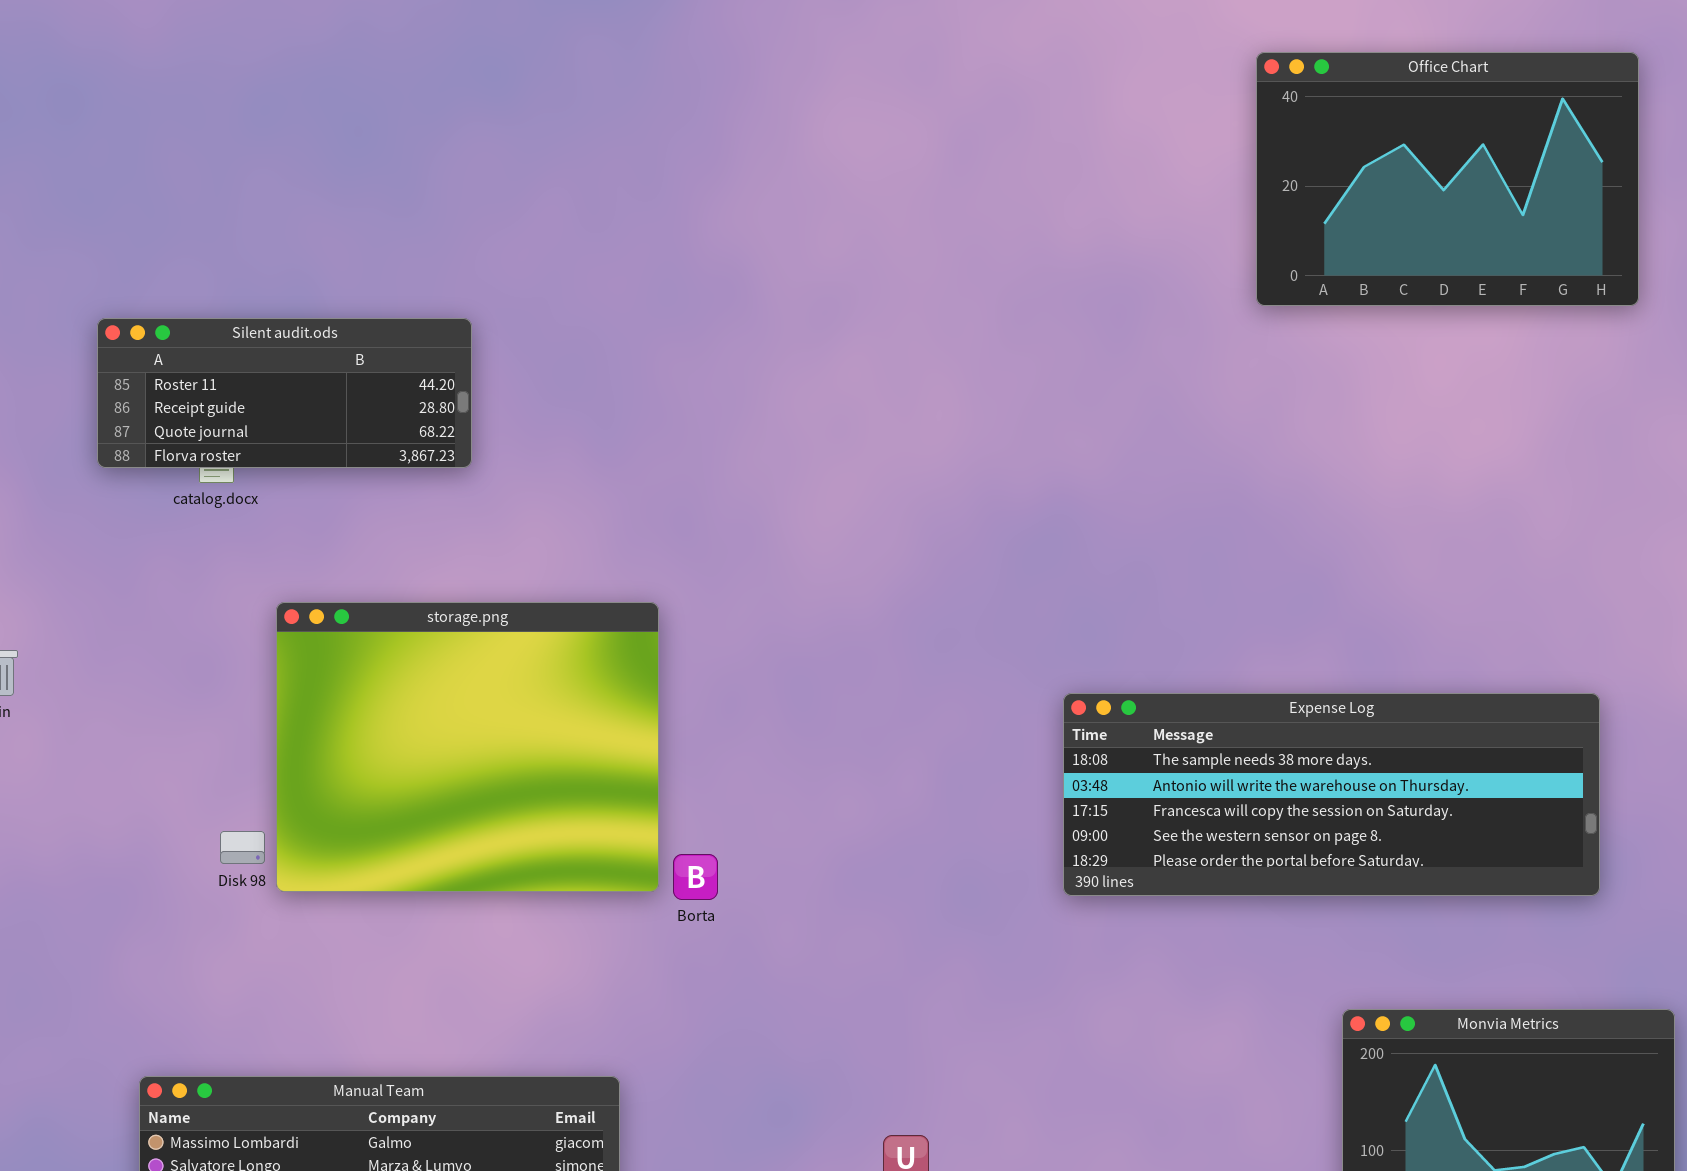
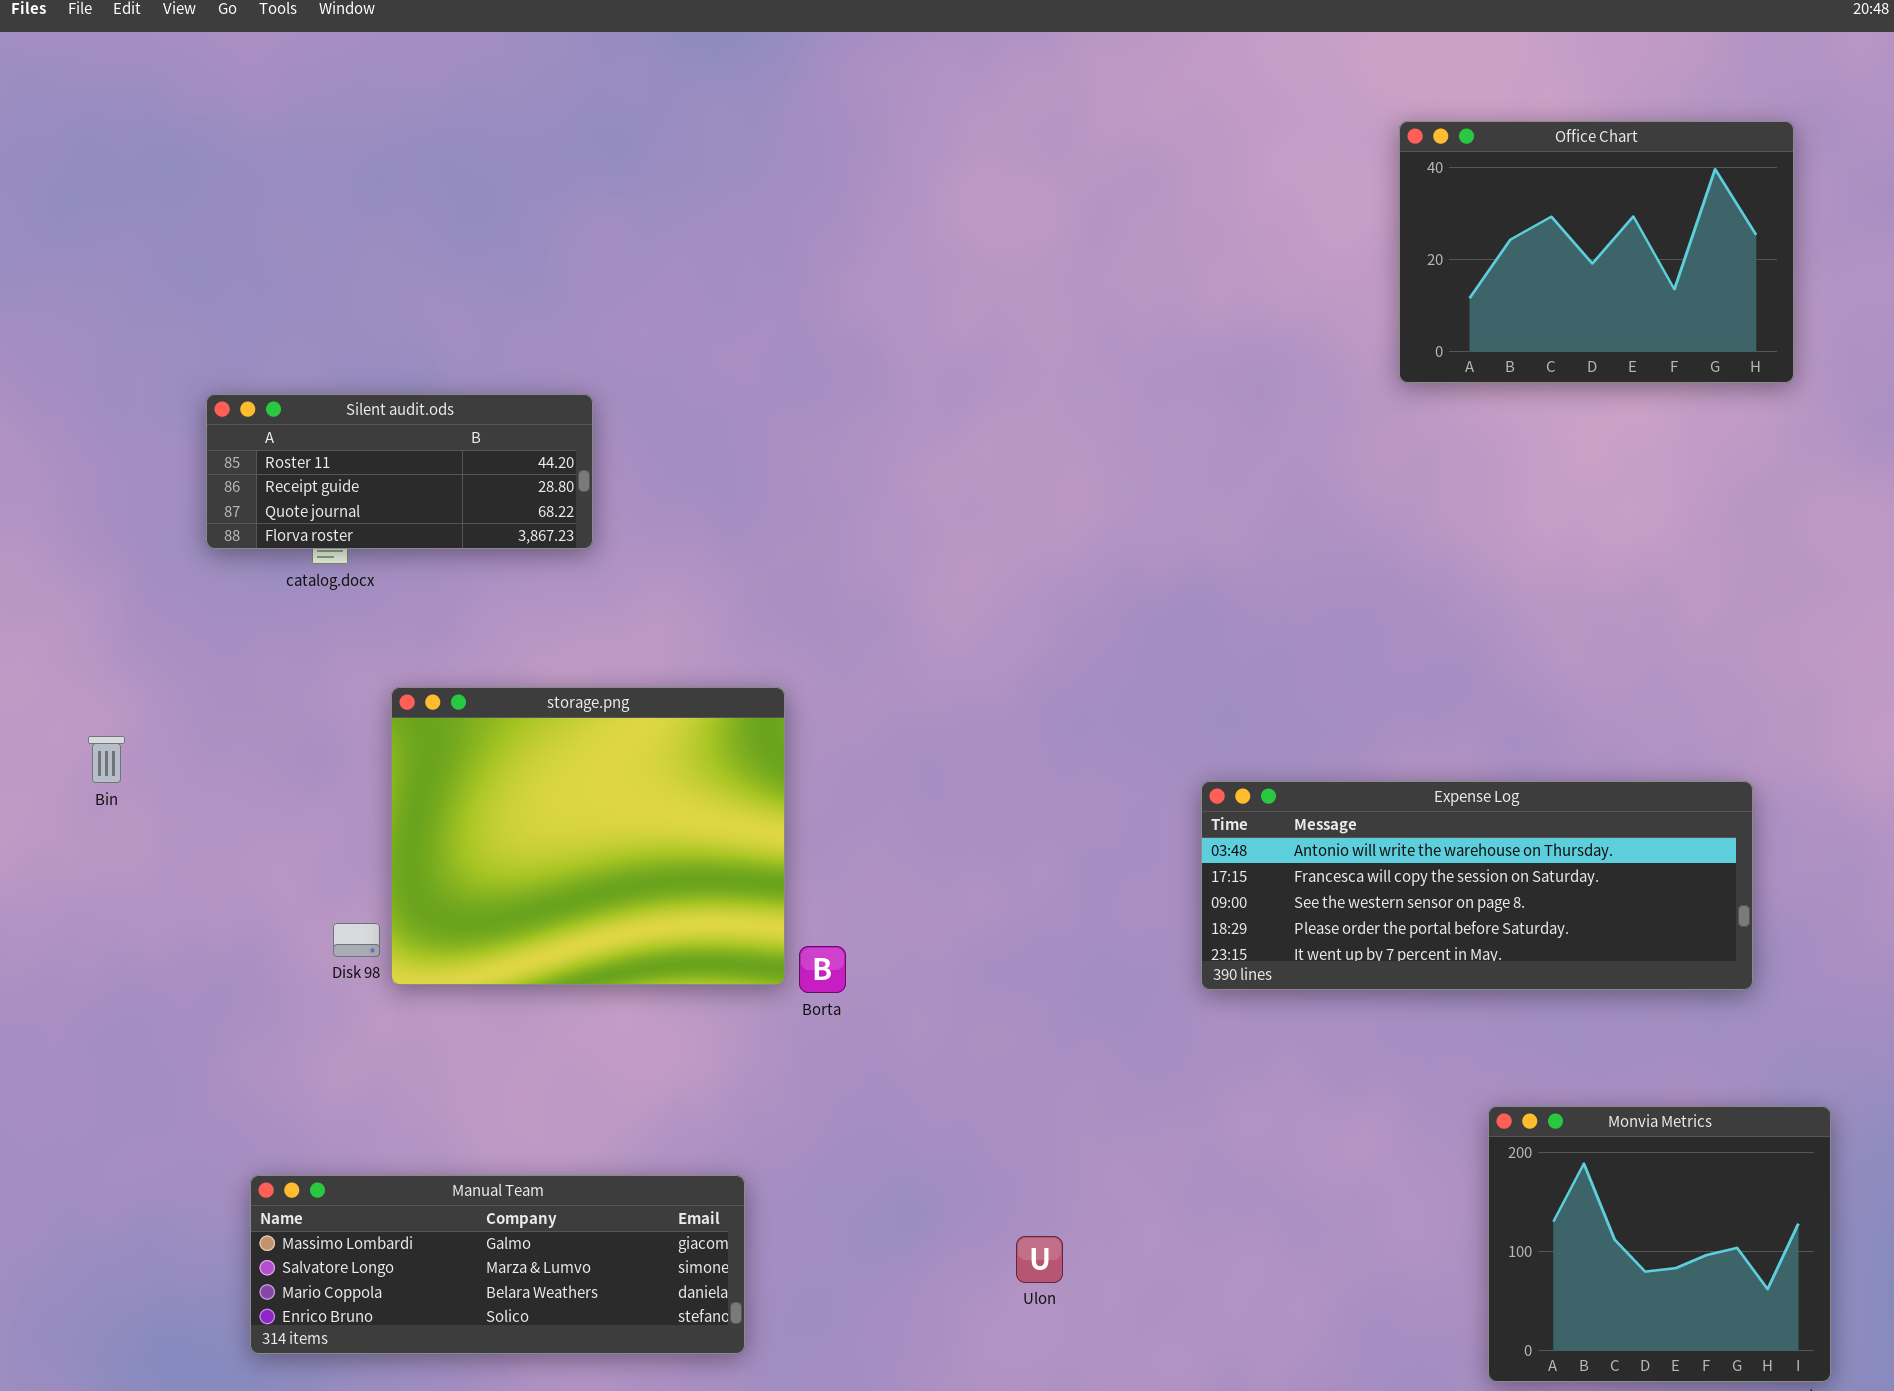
Expense Log: [1063,693,1600,896] -> [1201,781,1753,990], scrolled down 1 row

